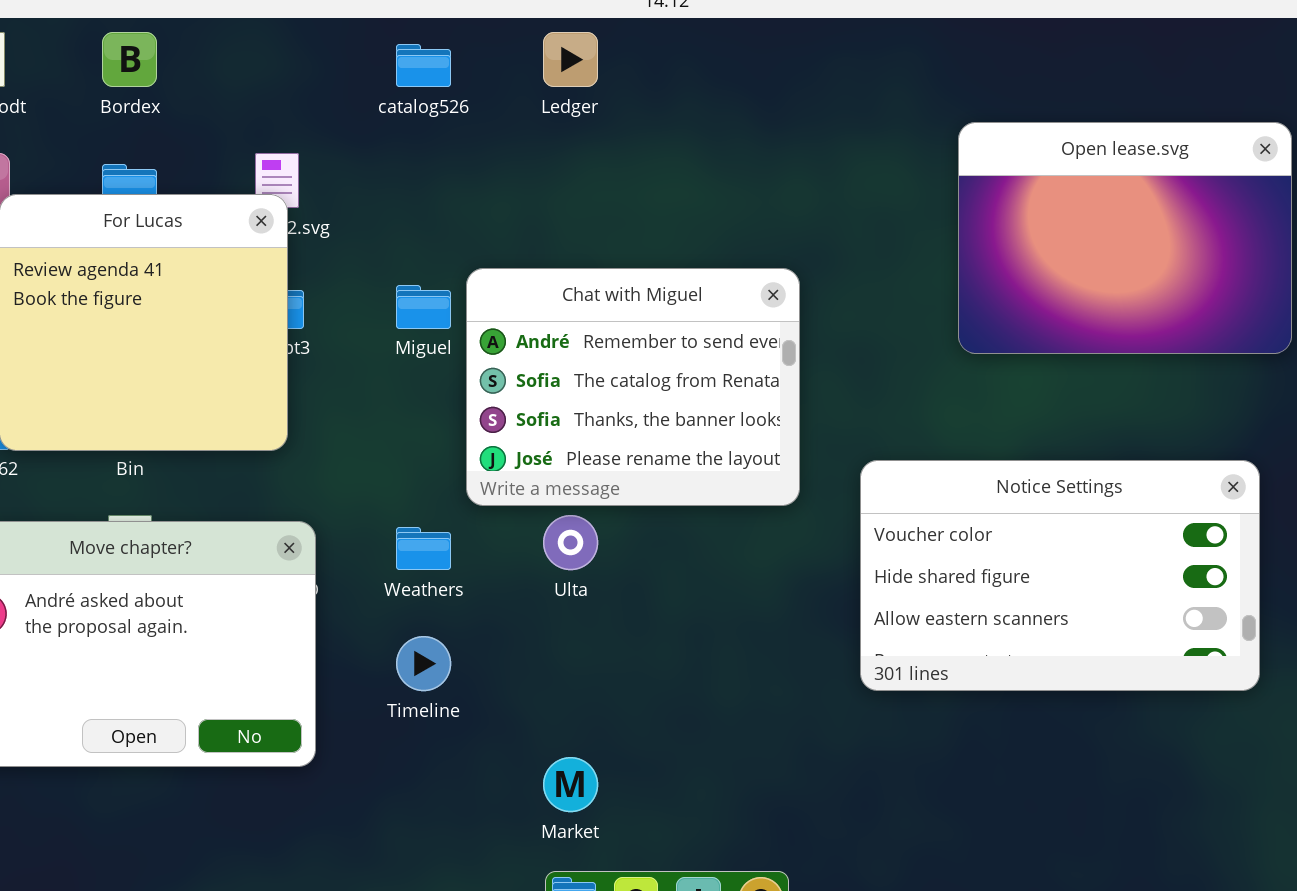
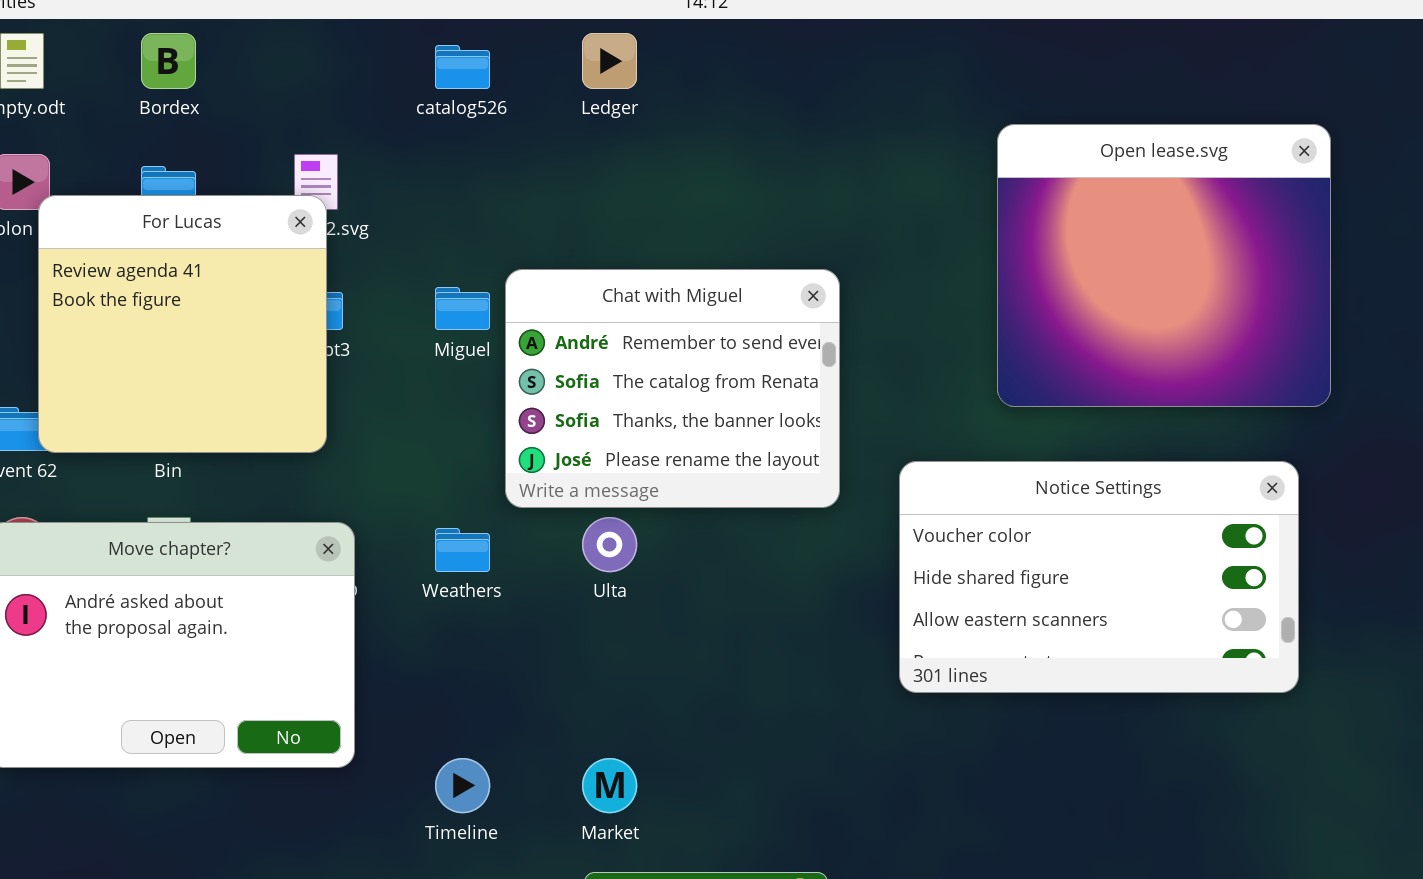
Open lease.svg: [958,122,1292,354] -> [997,124,1331,407], resized
Timeline: [396,636,451,691] -> [435,758,490,813], moved

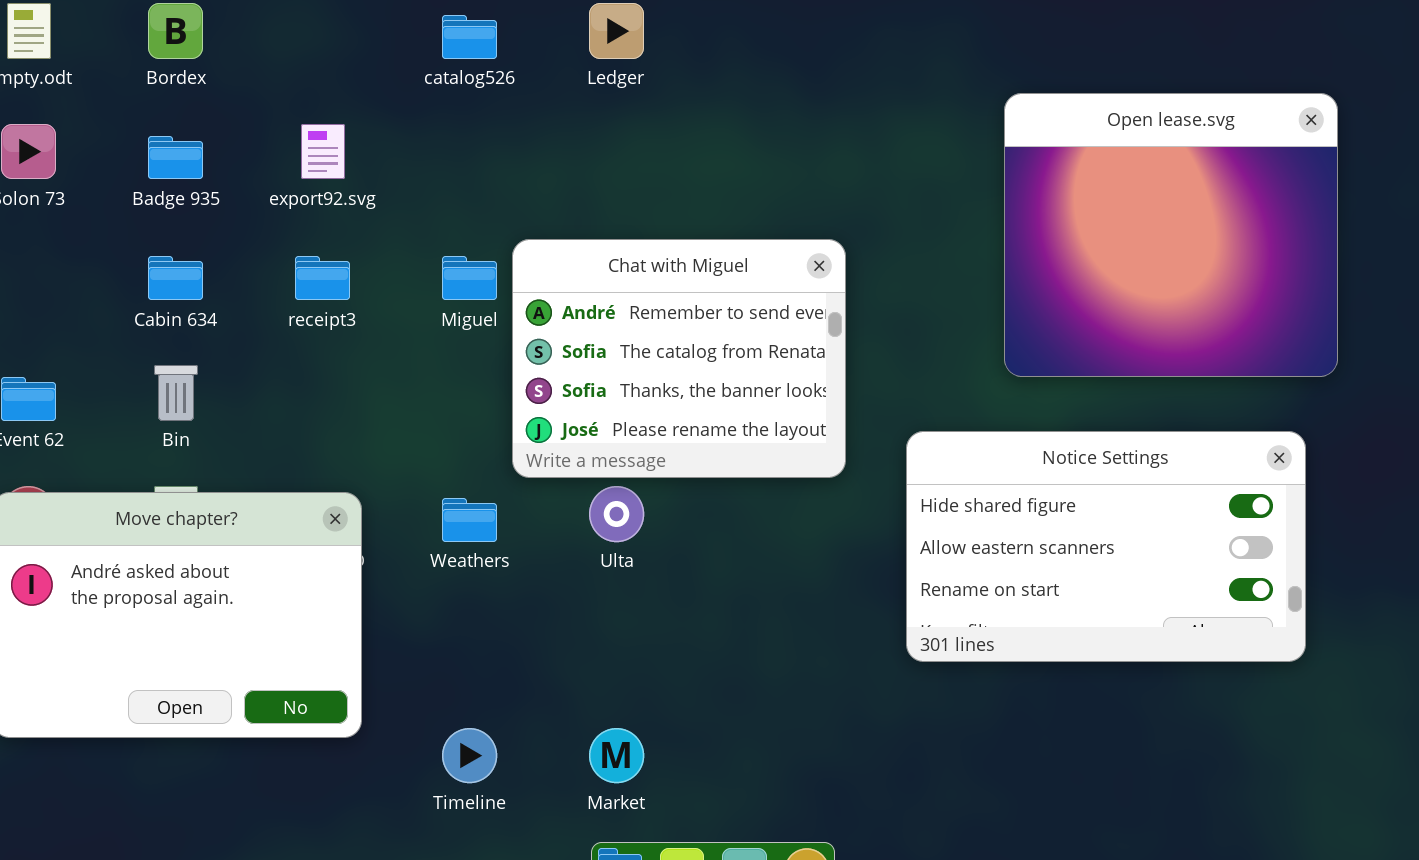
For Lucas: [38,195,327,453] -> none, closed
Notice Settings: [899,461,1299,693] -> [906,431,1306,662], scrolled down 1 row

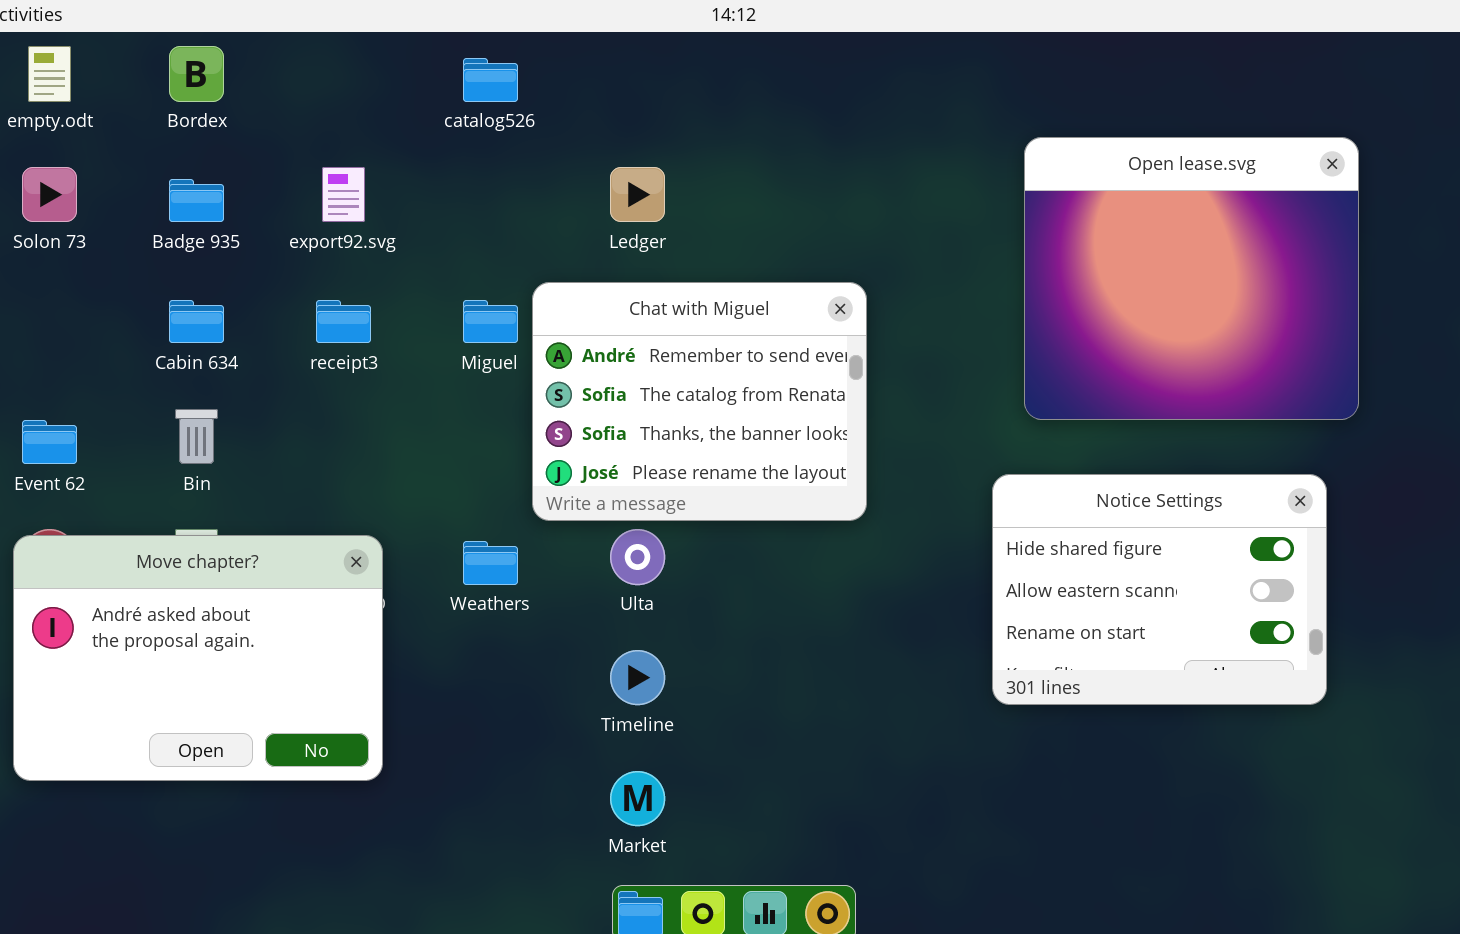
Ledger: [589,3,644,59] -> [610,167,665,222], moved
Notice Settings: [906,431,1306,662] -> [992,474,1327,705], resized
Timeline: [442,728,497,783] -> [610,650,665,705], moved

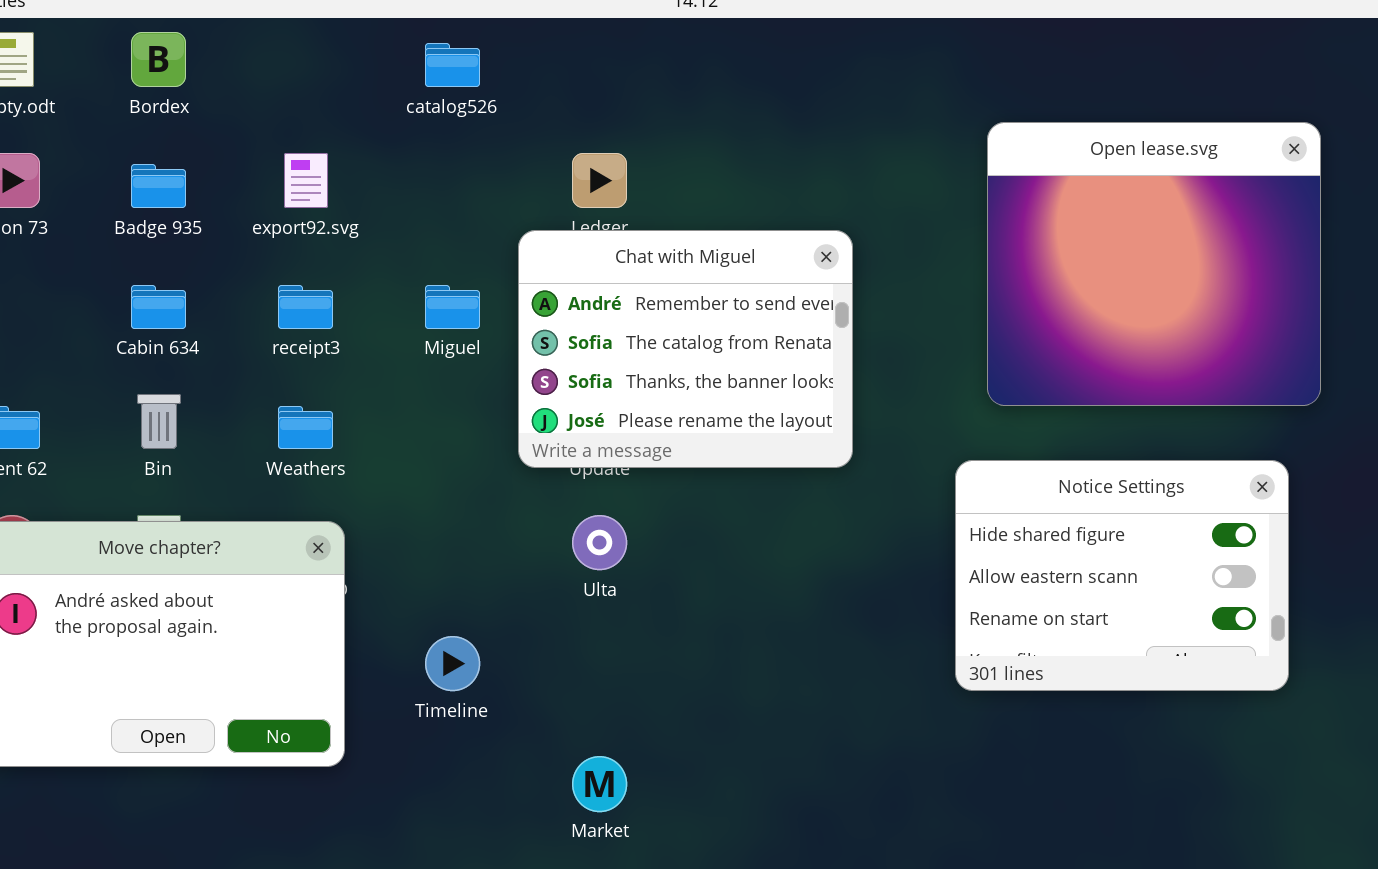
Chat with Miguel: [532,282,867,521] -> [518,230,853,468], moved
Weathers: [463,541,518,585] -> [278,406,333,449], moved
Timeline: [610,650,665,705] -> [425,636,480,691], moved

